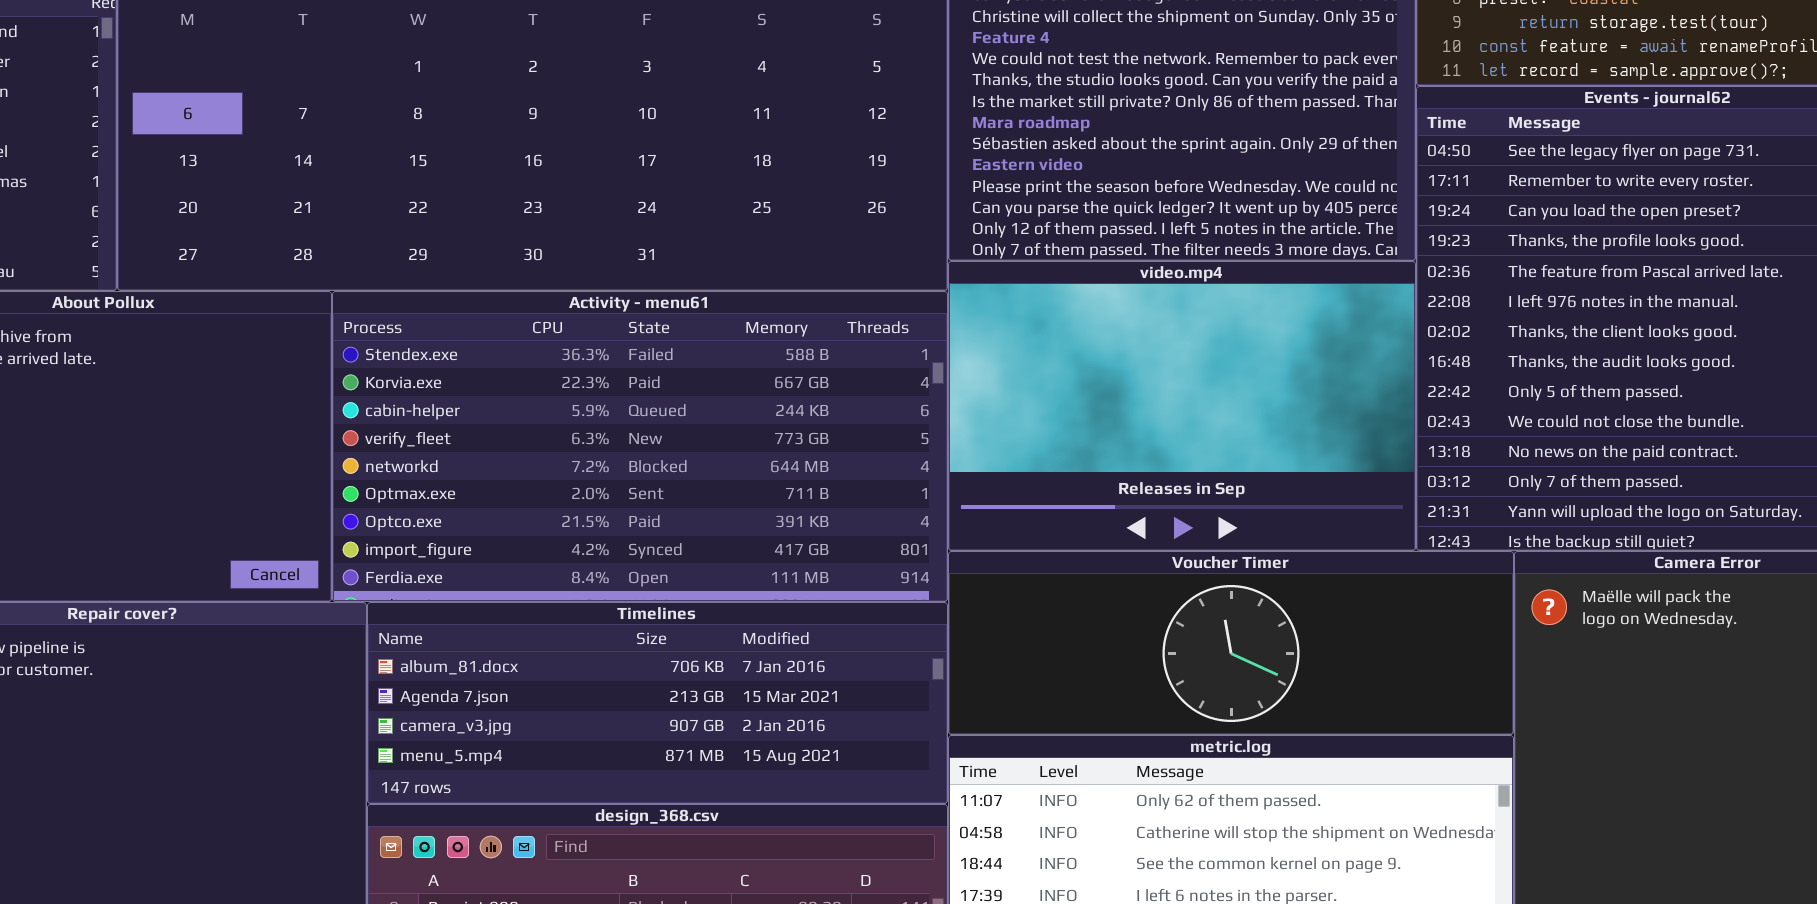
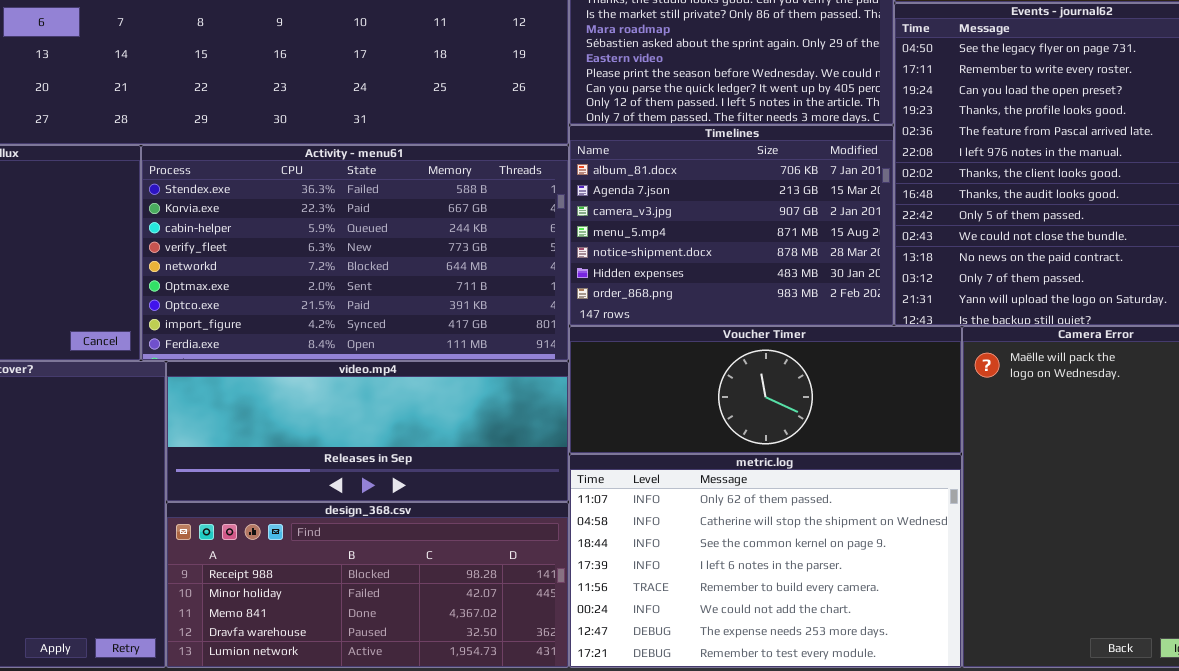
video.mp4: [948,261,1416,551] -> [166,361,569,502], moved, resized
Timelines: [367,602,948,804] -> [569,125,894,326], moved, resized

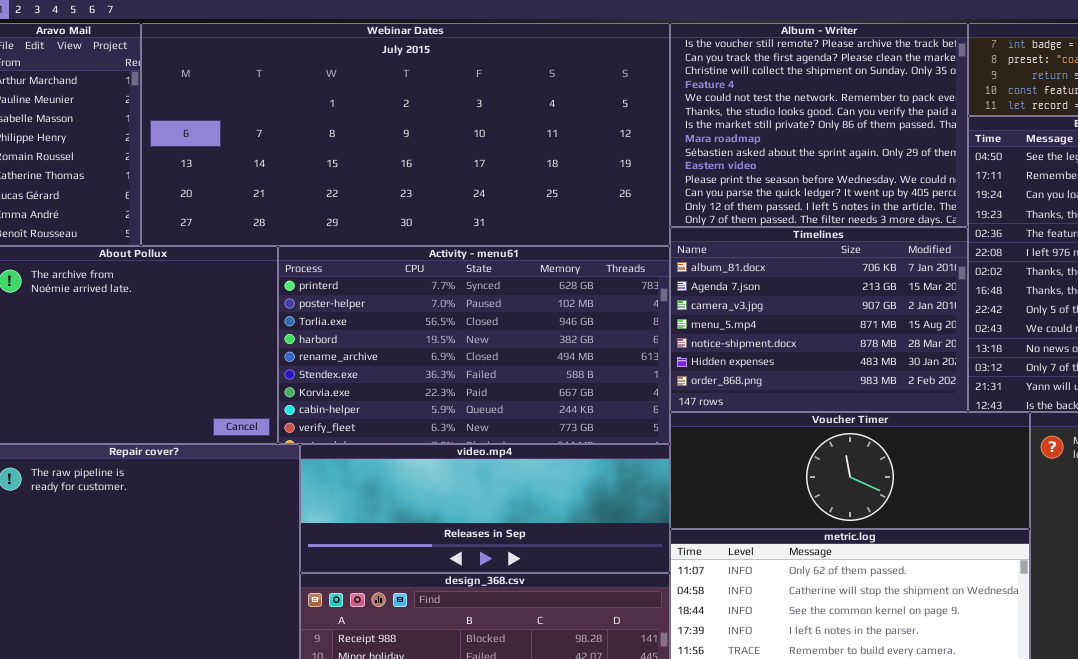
Activity - menu61: [141,145,569,361] -> [278,246,670,444], scrolled up 5 rows

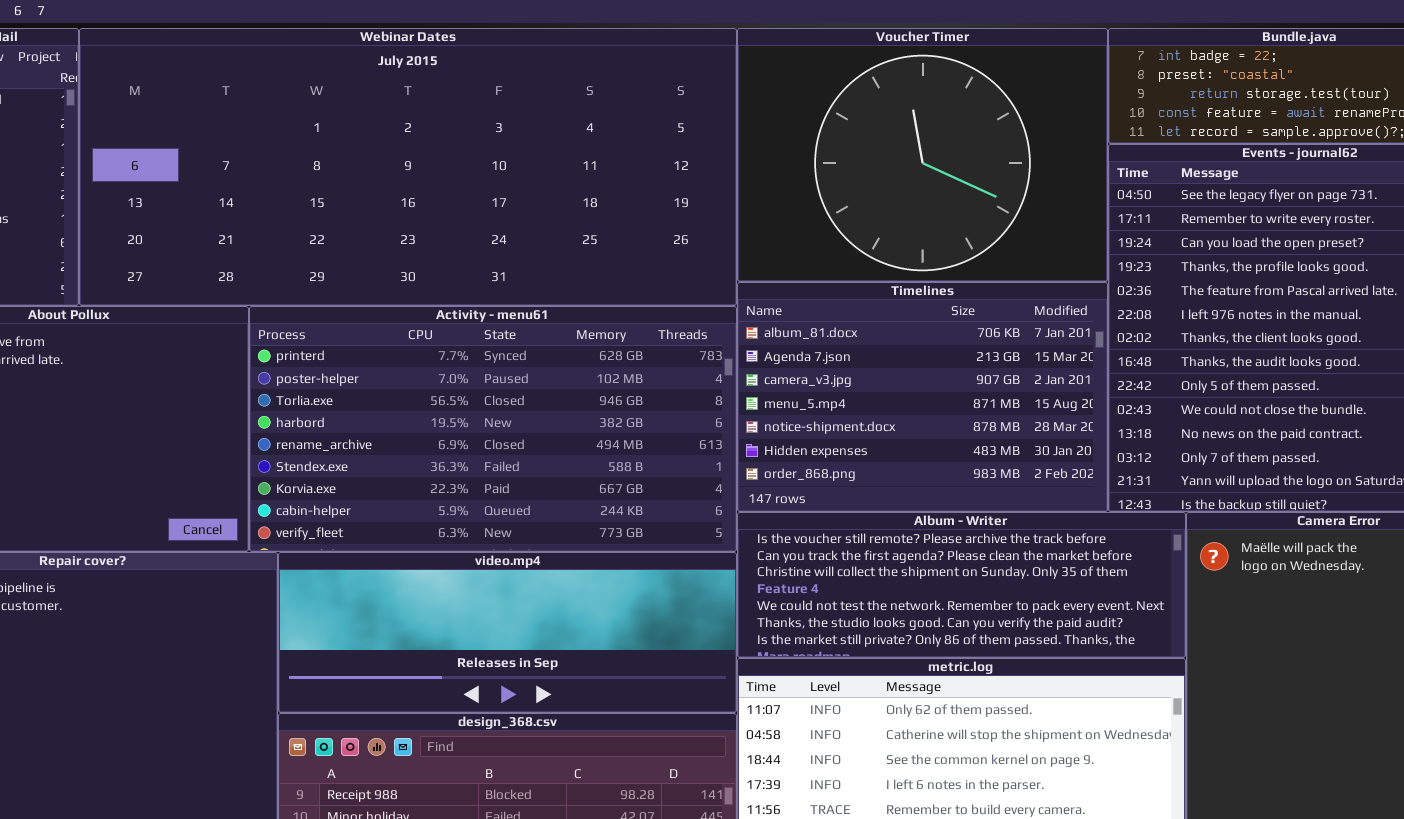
Album - Writer: [670,23,968,227] -> [737,512,1186,658], moved, resized
Voucher Timer: [670,412,1030,529] -> [737,28,1108,282], moved, resized

